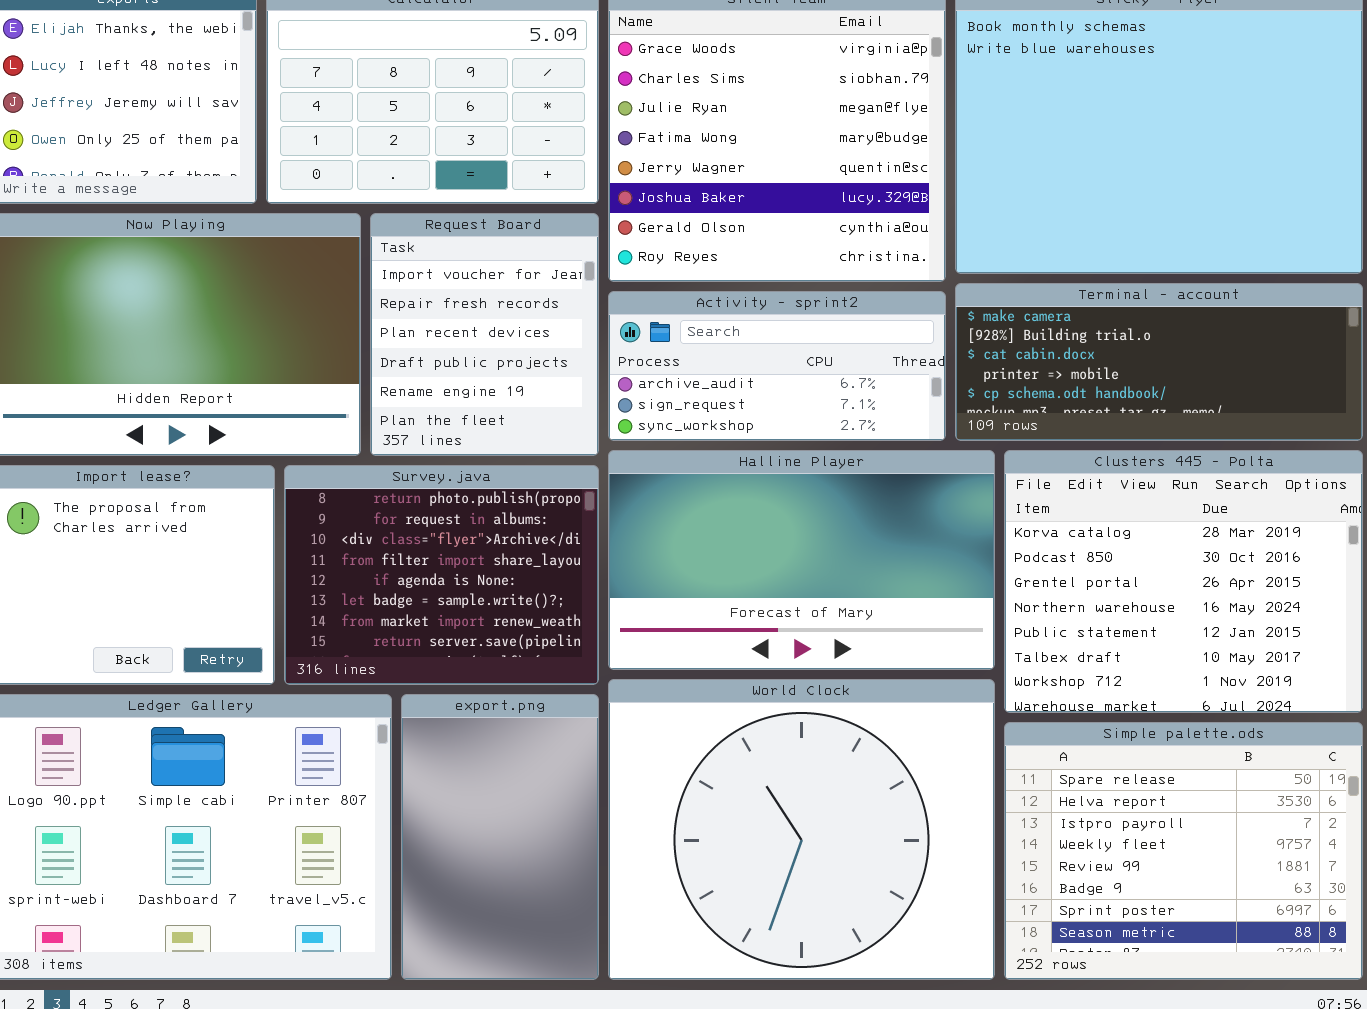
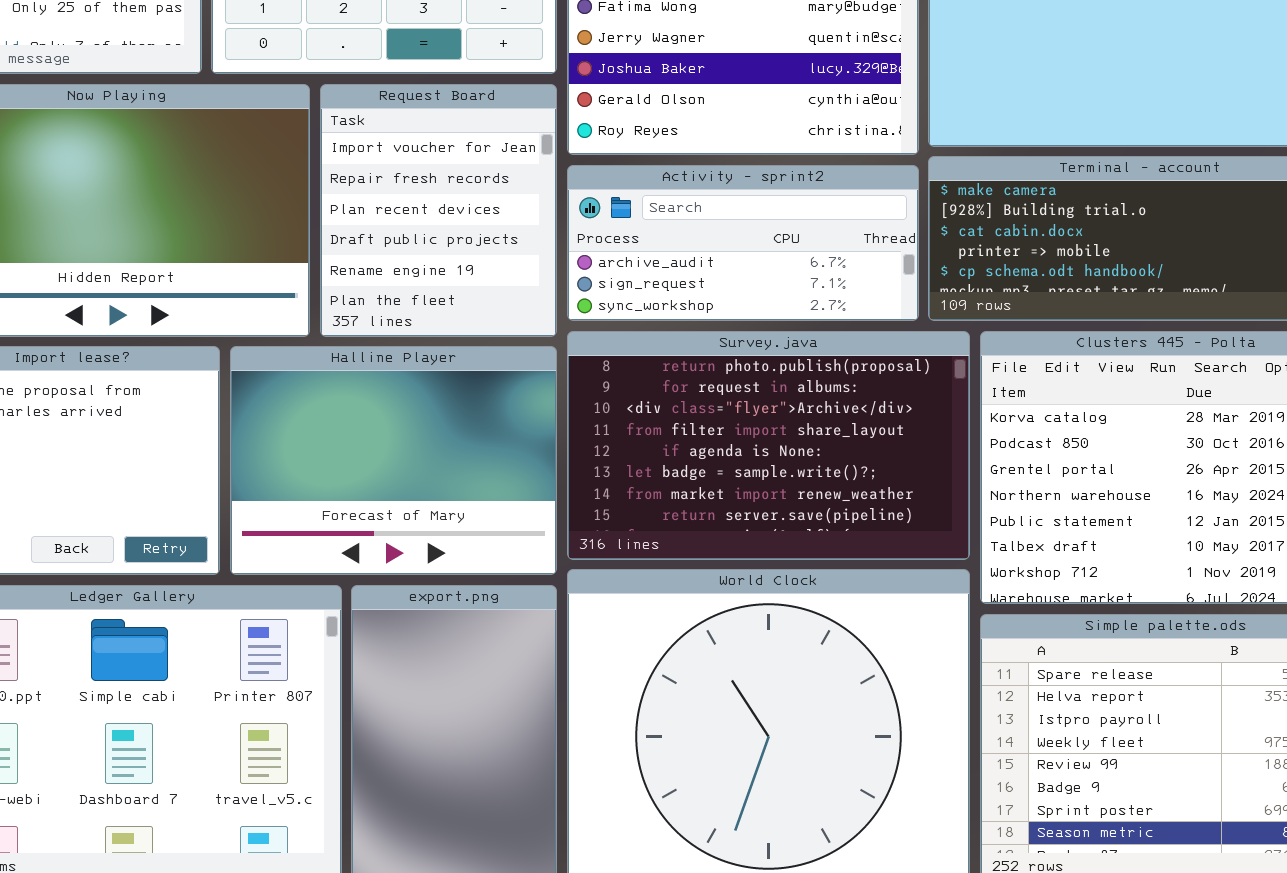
Halline Player: [608,450,995,670] -> [230,346,557,575], moved, resized
Survey.java: [284,465,599,685] -> [567,331,970,560], moved, resized

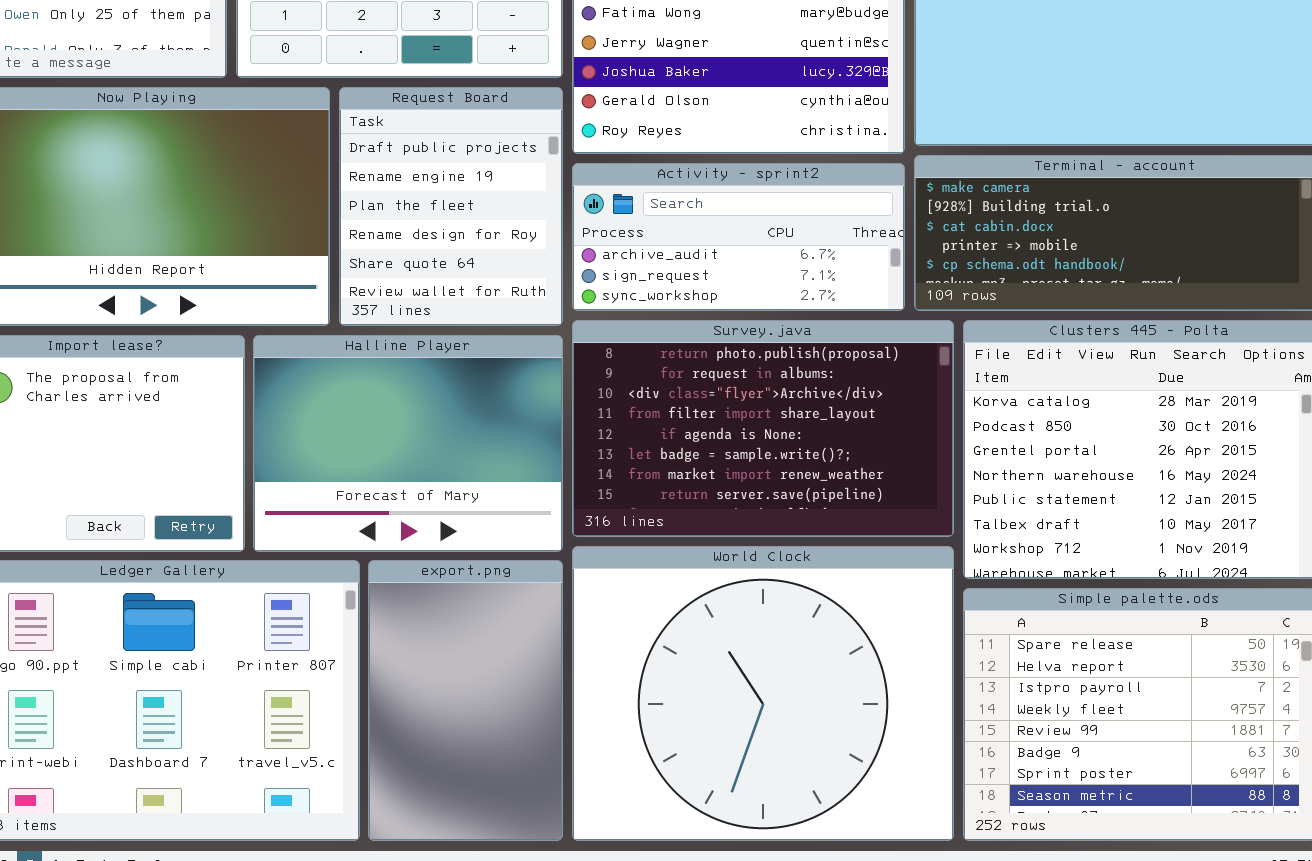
Request Board: [320,84,557,337] -> [339,87,563,326], scrolled down 3 rows

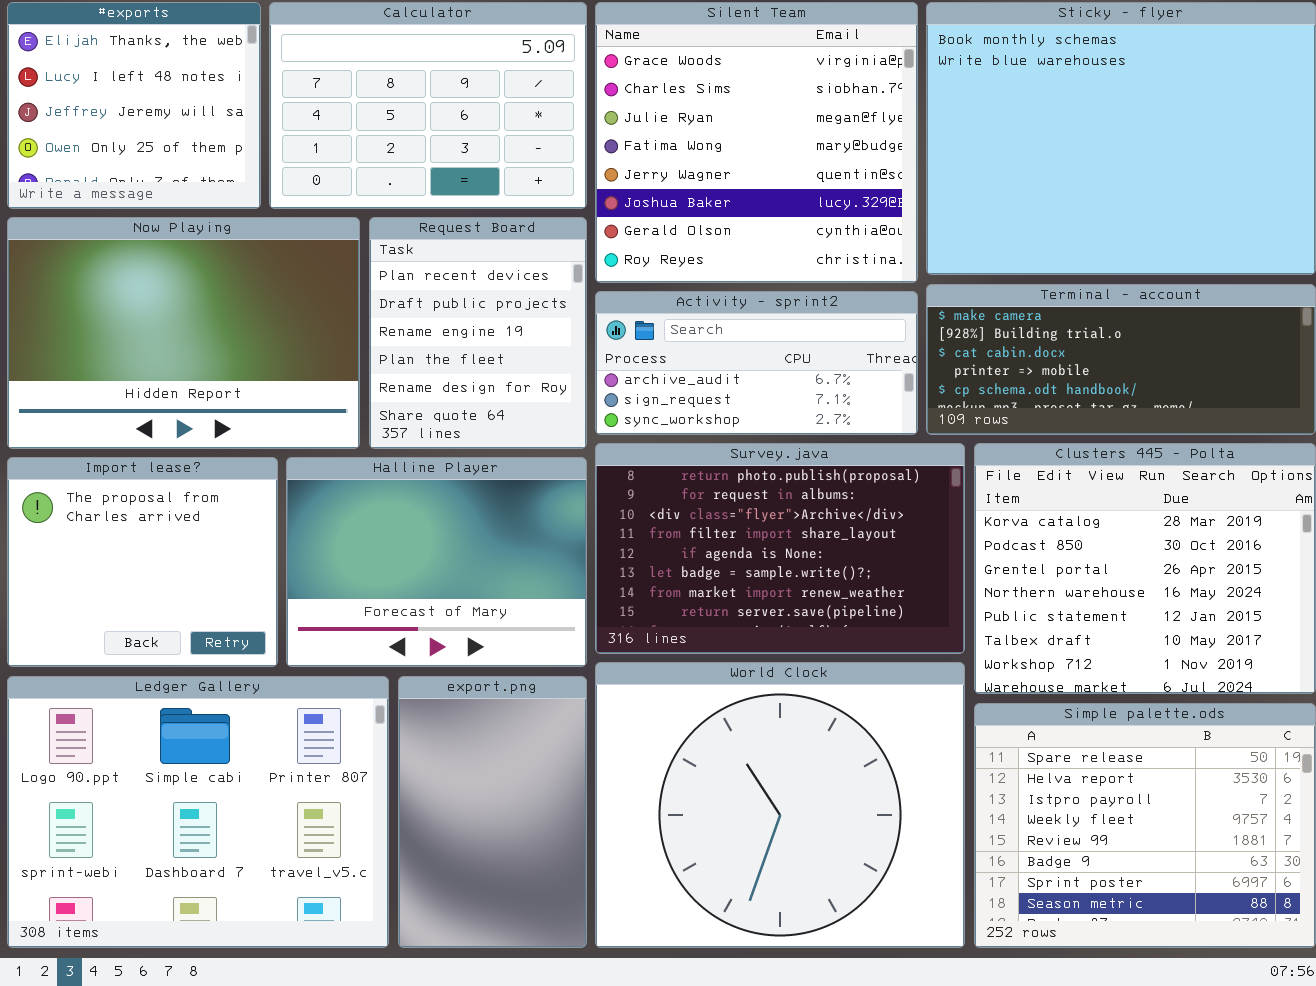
Request Board: [339,87,563,326] -> [369,217,587,449], scrolled up 1 row

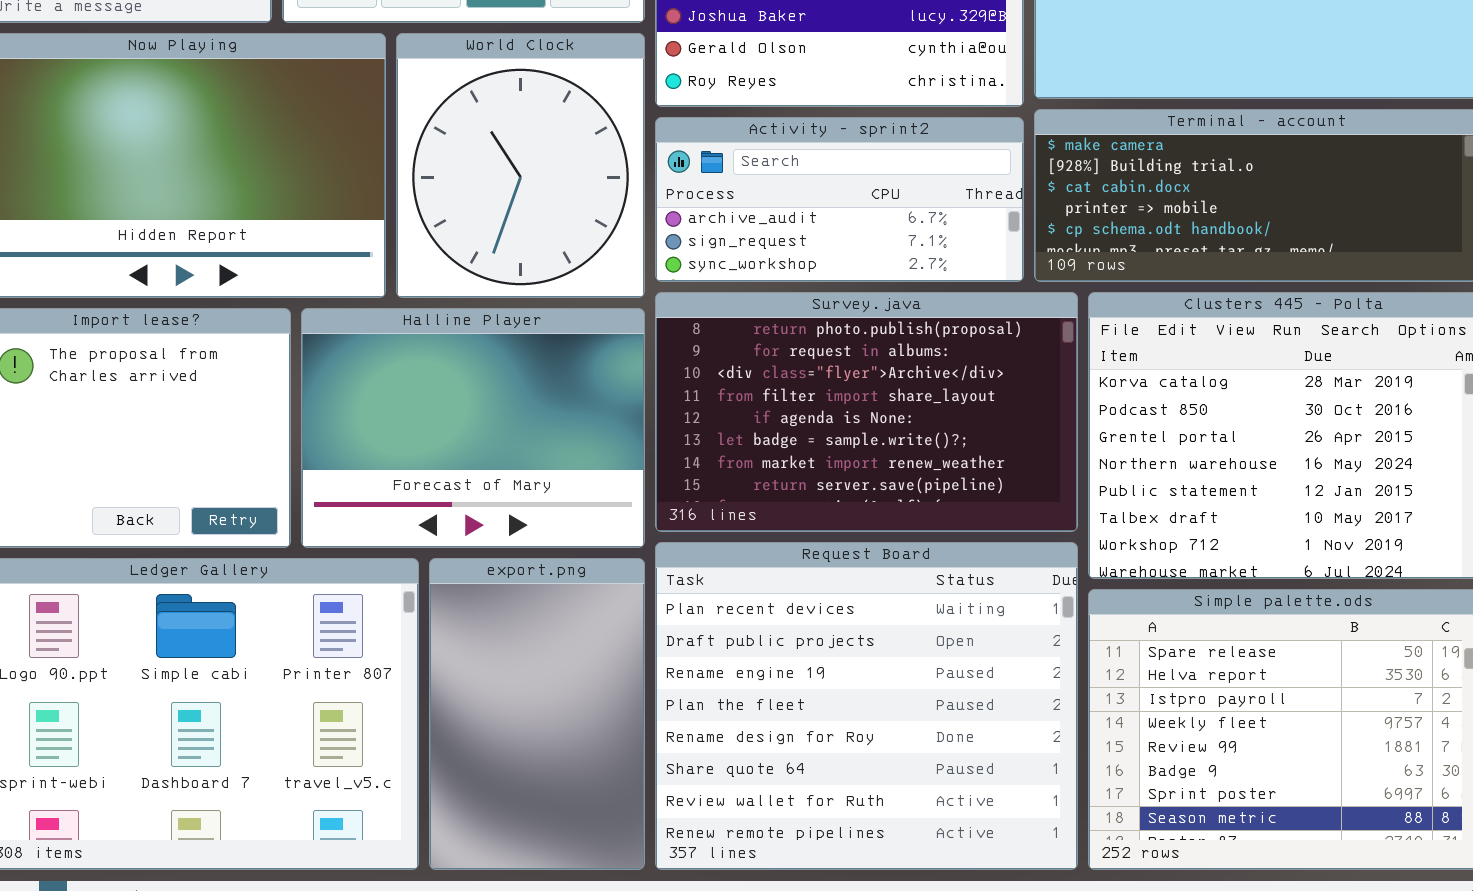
Request Board: [369,217,587,449] -> [655,542,1078,870], moved, resized
World Clock: [595,662,965,948] -> [396,33,645,298], moved, resized

